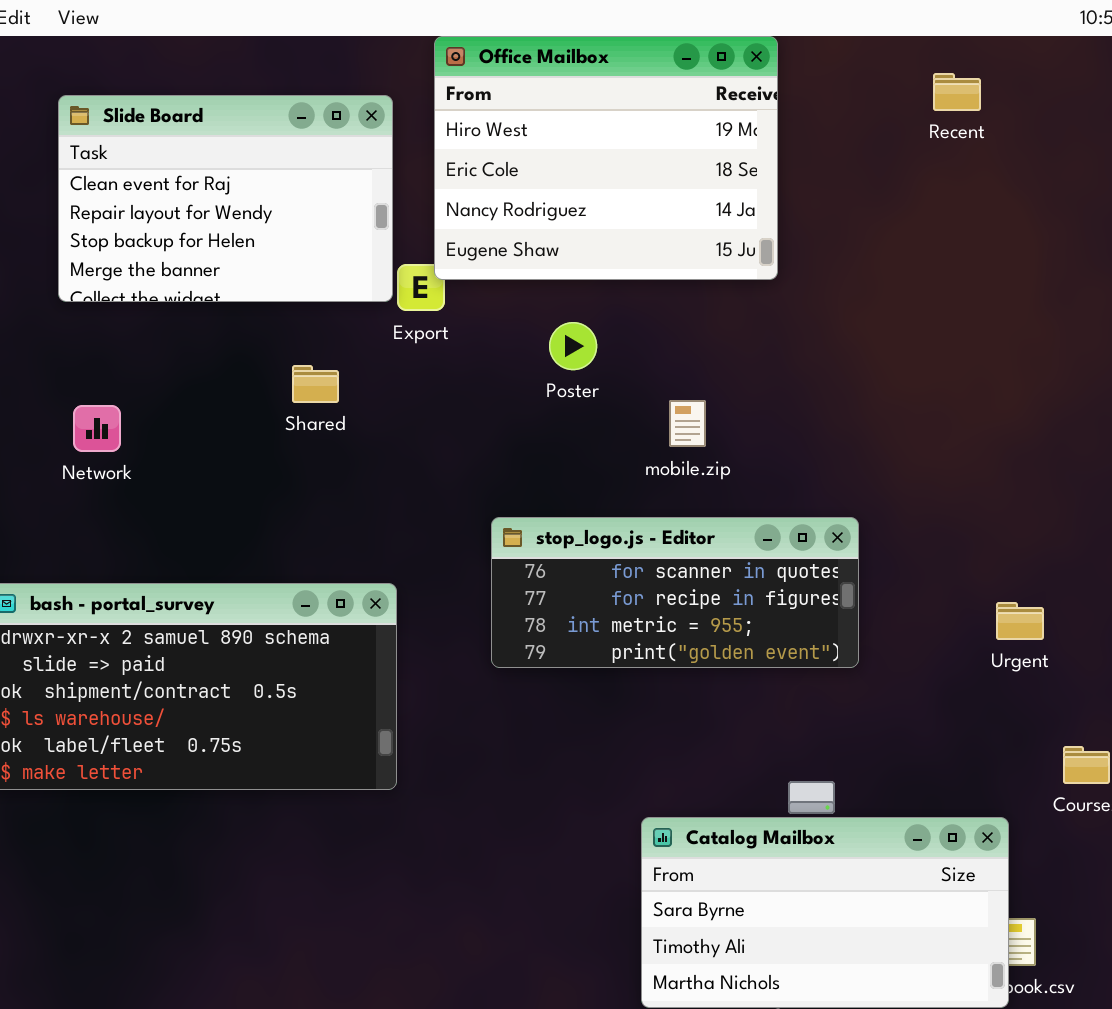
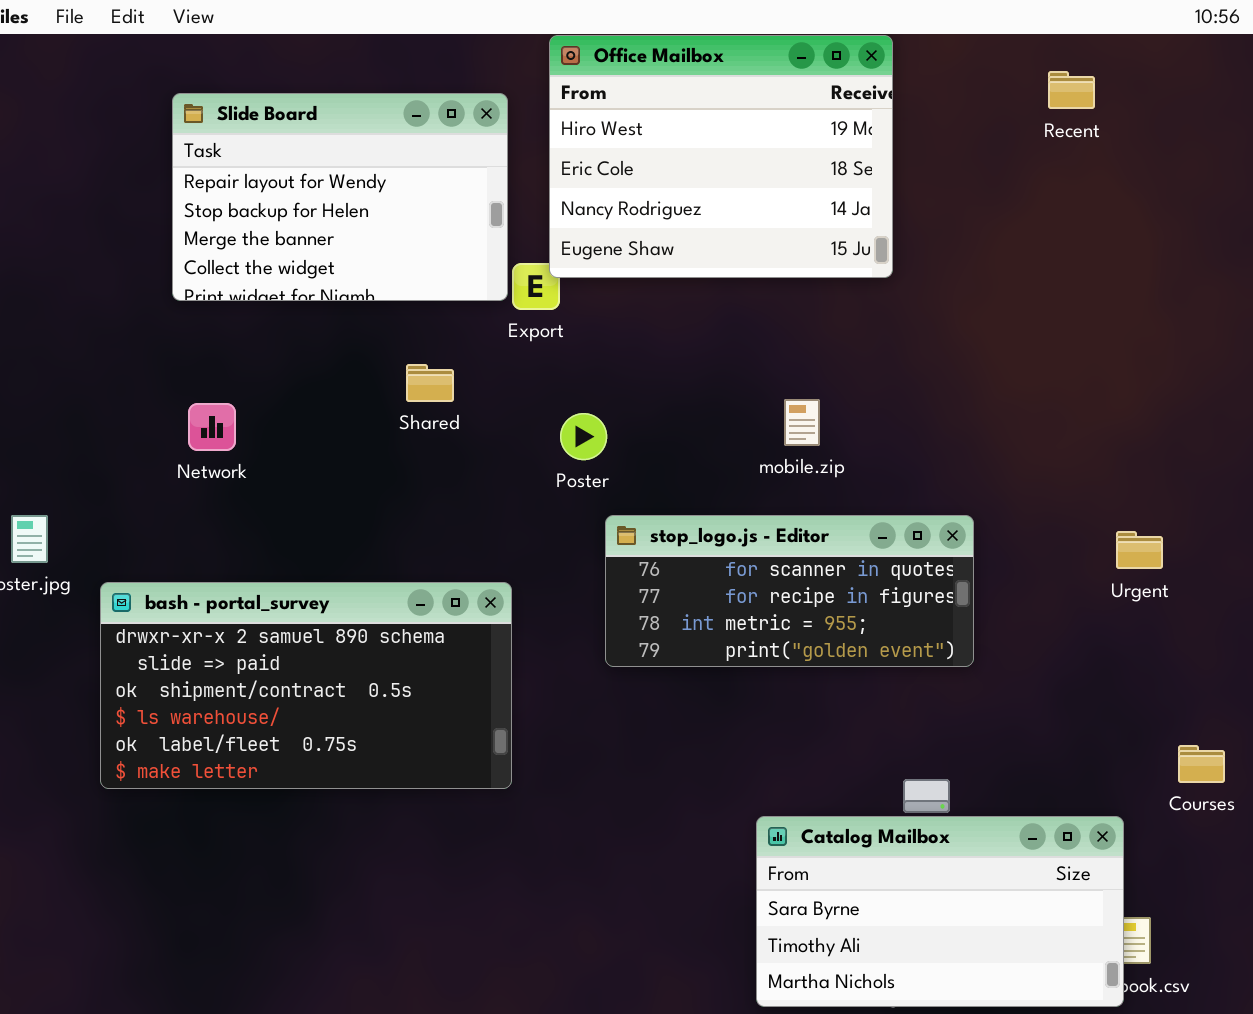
Slide Board: [58,95,393,302] -> [172,93,508,301], scrolled down 1 row
Poster: [549,322,597,370] -> [560,413,607,460], moved
Urgent: [996,602,1044,640] -> [1116,531,1163,569], moved

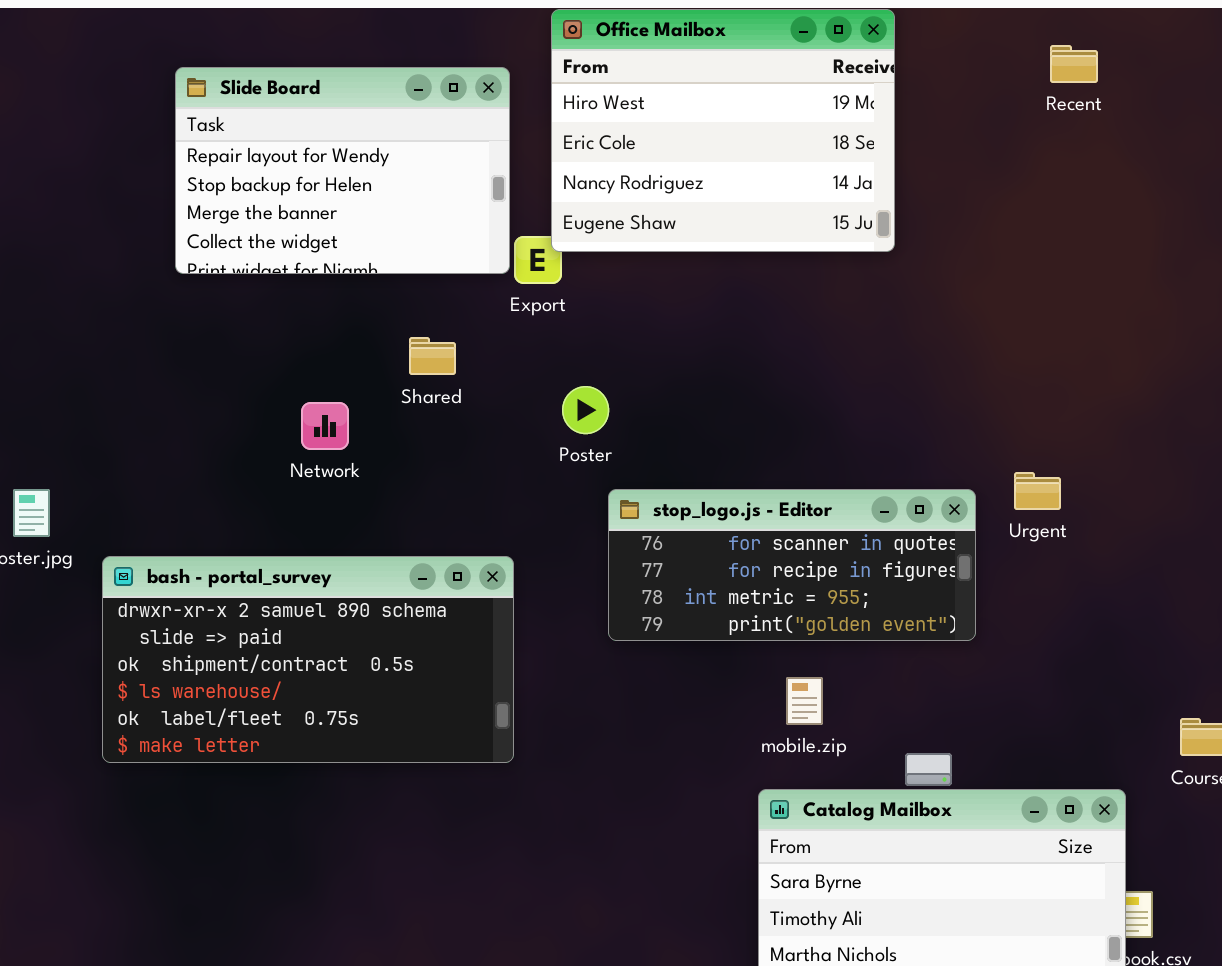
mobile.zip: [784,399,820,446] -> [786,677,823,725], moved
Network: [188,403,236,451] -> [301,402,349,450], moved
Urgent: [1116,531,1163,569] -> [1014,472,1061,510], moved

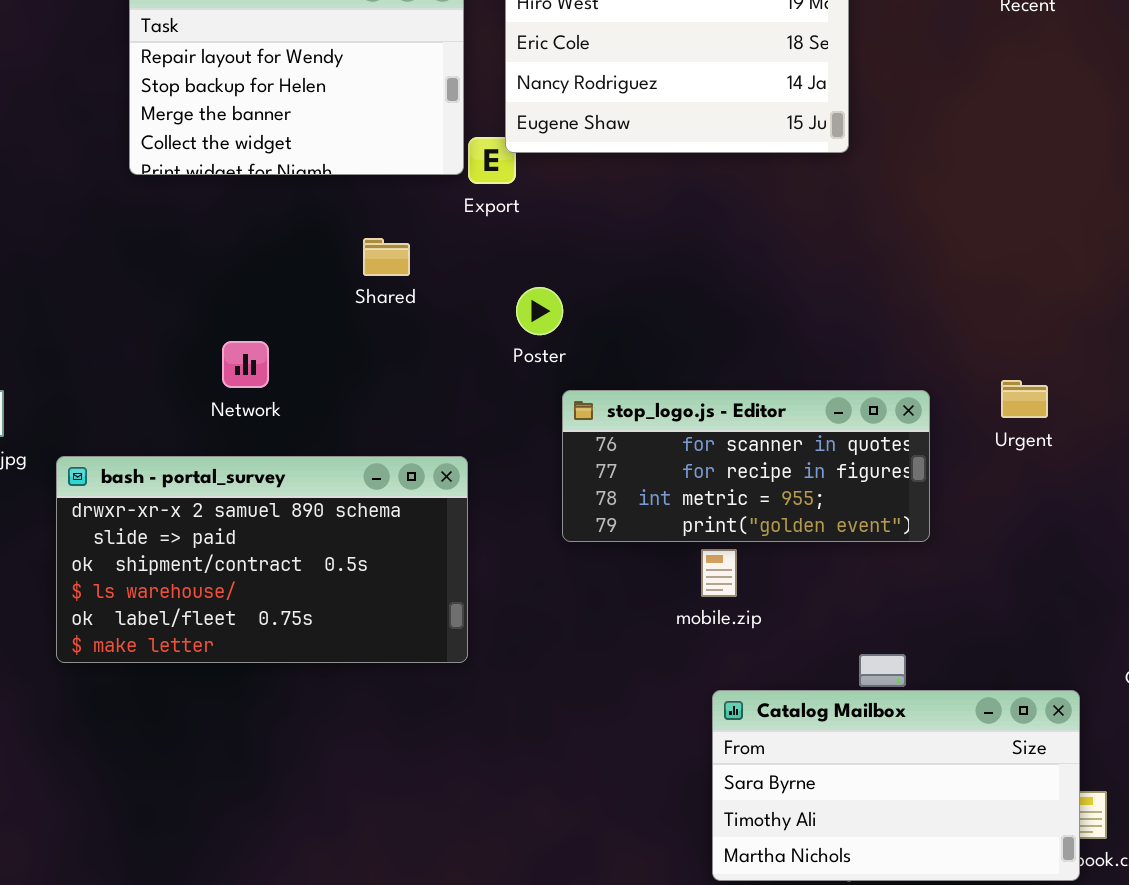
Network: [301,402,349,450] -> [222,341,269,388], moved
Urgent: [1014,472,1061,510] -> [1001,380,1048,418], moved
mobile.zip: [786,677,823,725] -> [701,549,737,597], moved

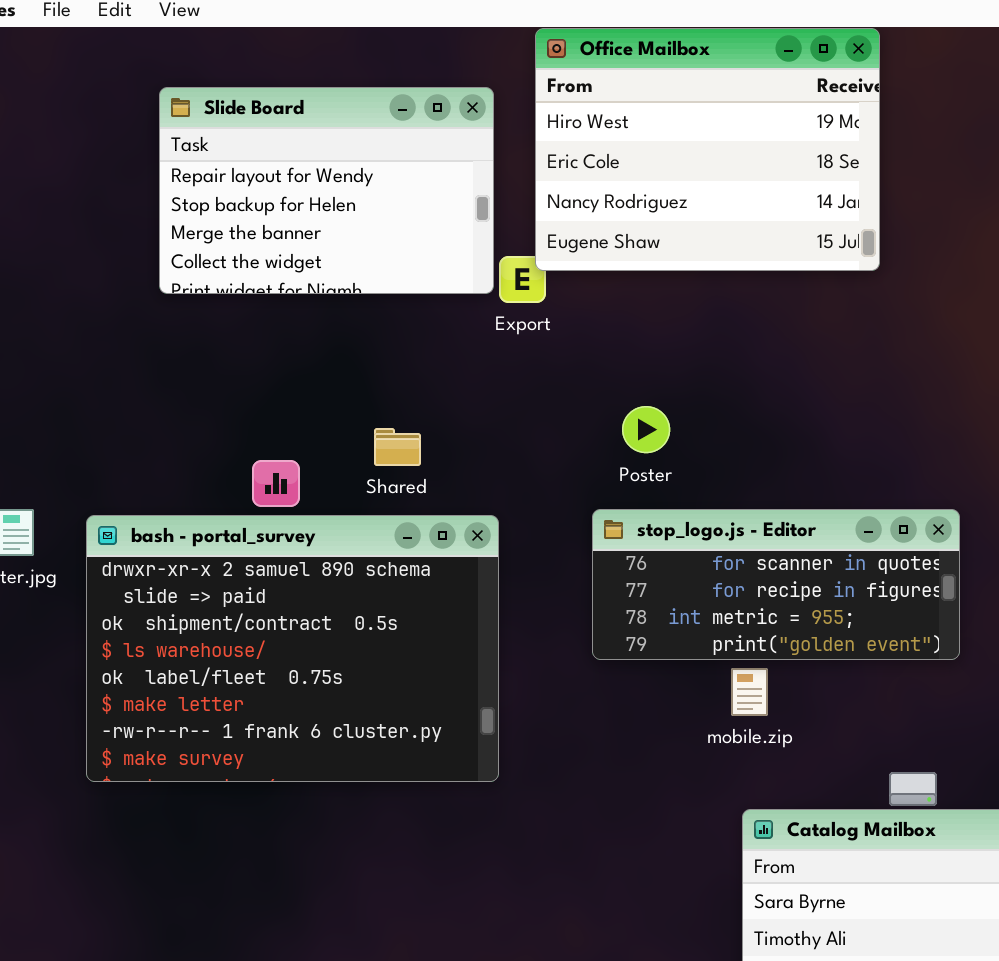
Shared: [363,238,410,276] -> [374,428,421,466], moved
Poster: [516,287,563,335] -> [622,406,670,453], moved
bash - portal_survey: [56,456,468,663] -> [86,515,499,782], resized

